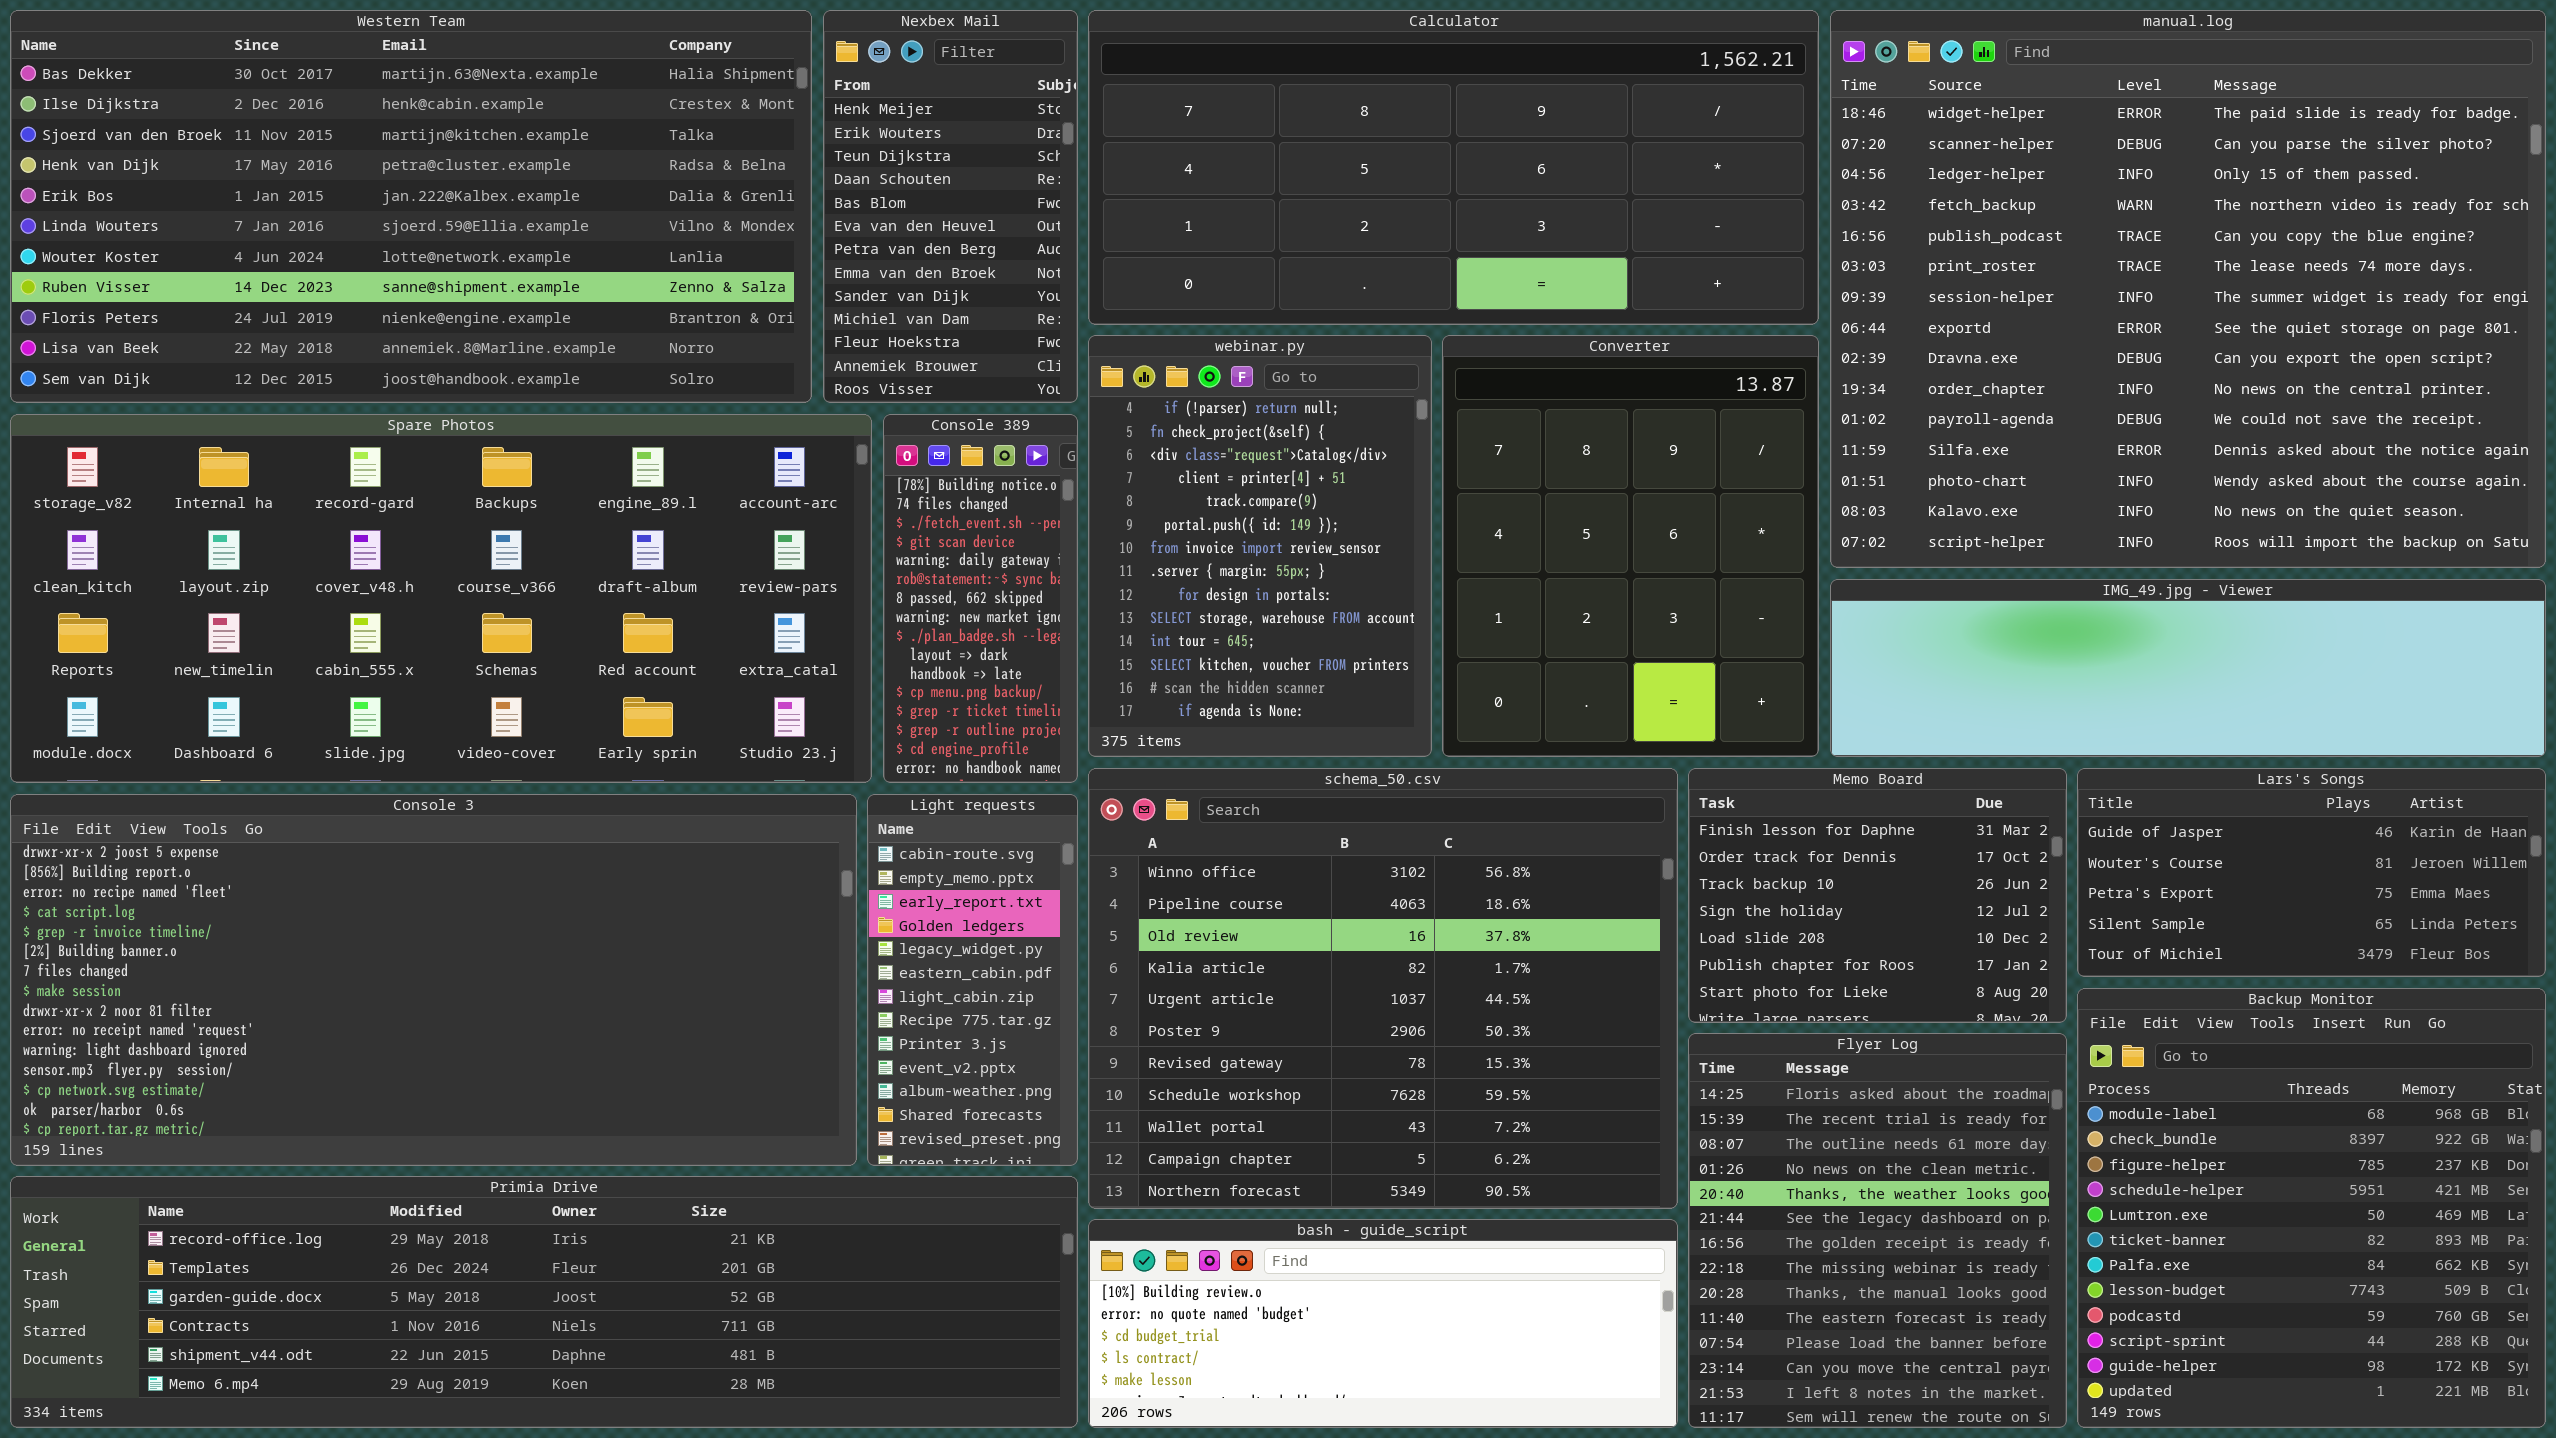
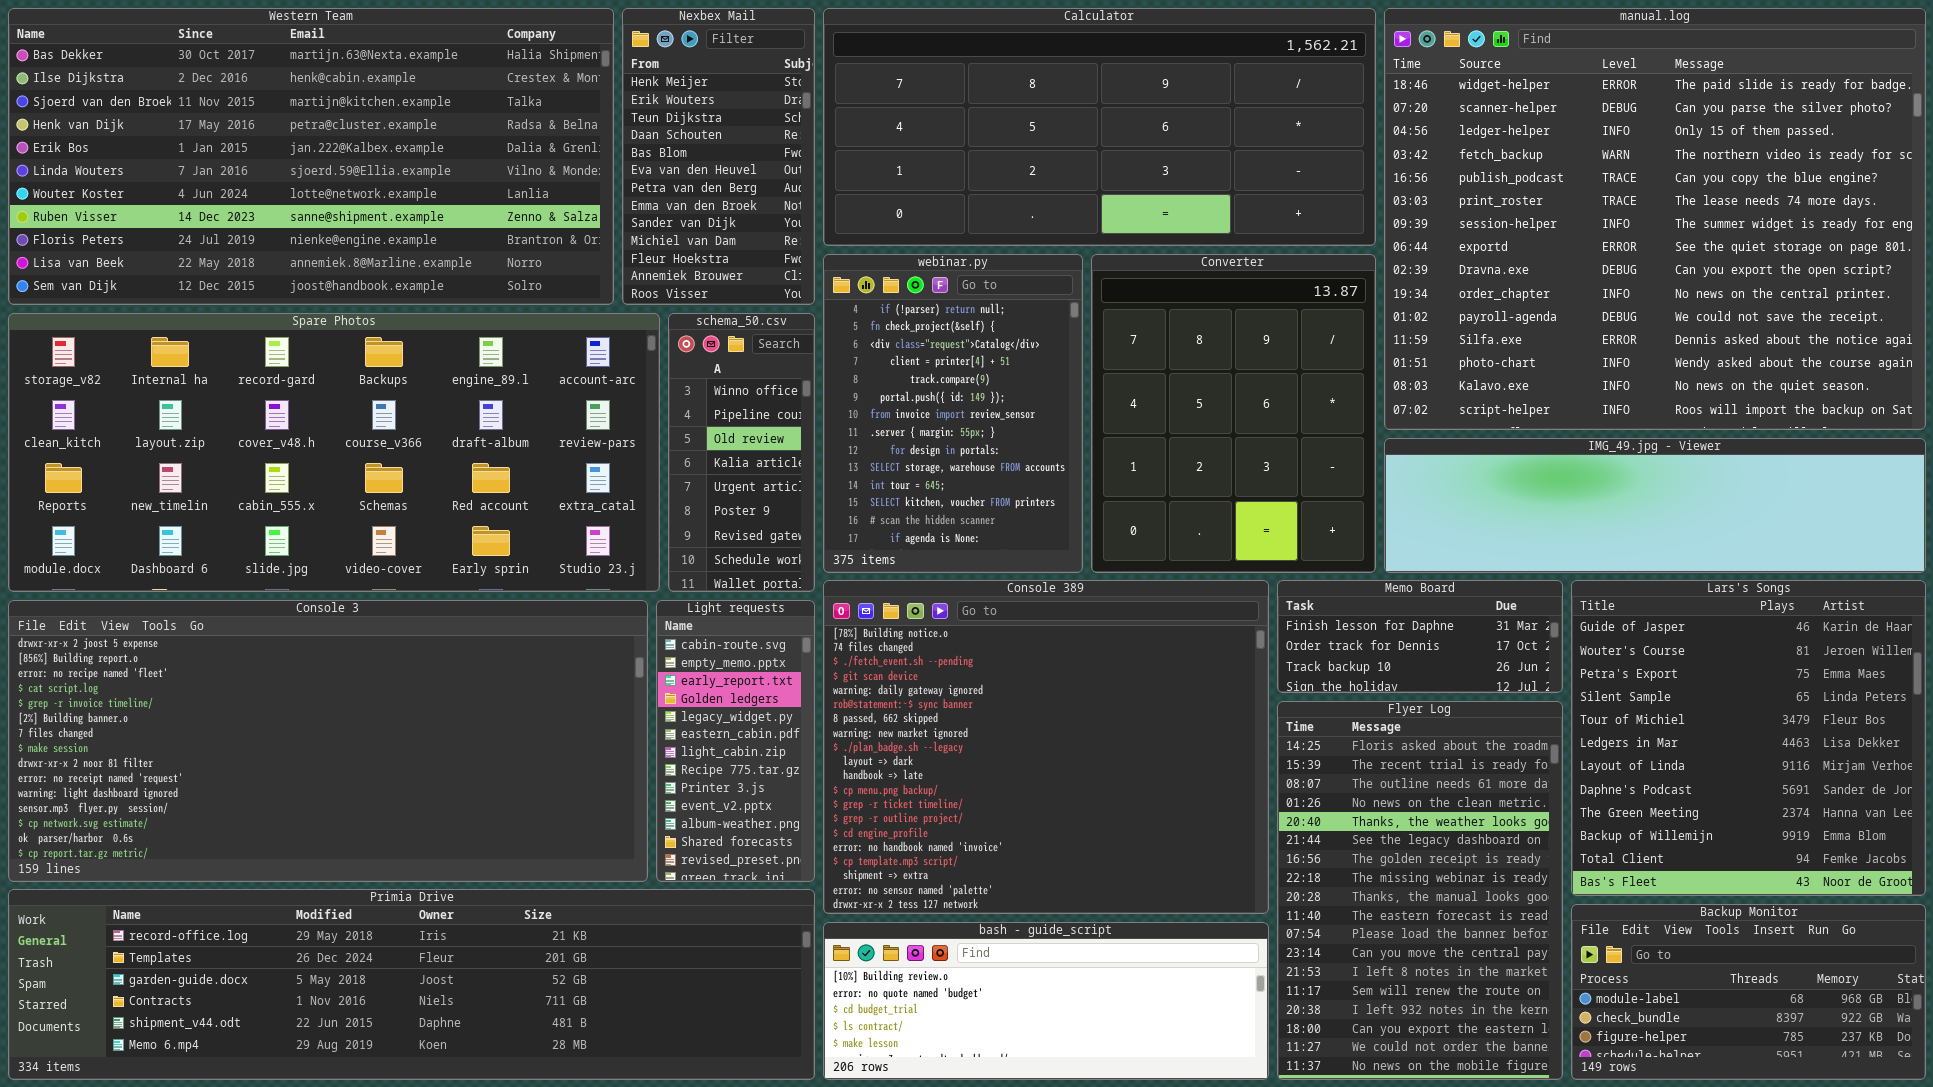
Console 389: [883,414,1078,783] -> [823,580,1269,914], moved, resized
schema_50.csv: [1088,768,1678,1209] -> [668,313,815,592], moved, resized
Memo Board: [1688,768,2067,1023] -> [1277,580,1563,693], resized
Lars's Songs: [2077,768,2546,977] -> [1571,580,1926,896], resized
Backup Monitor: [2077,988,2546,1428] -> [1571,904,1926,1080], resized
Flyer Log: [1688,1033,2067,1428] -> [1277,701,1563,1080], resized

